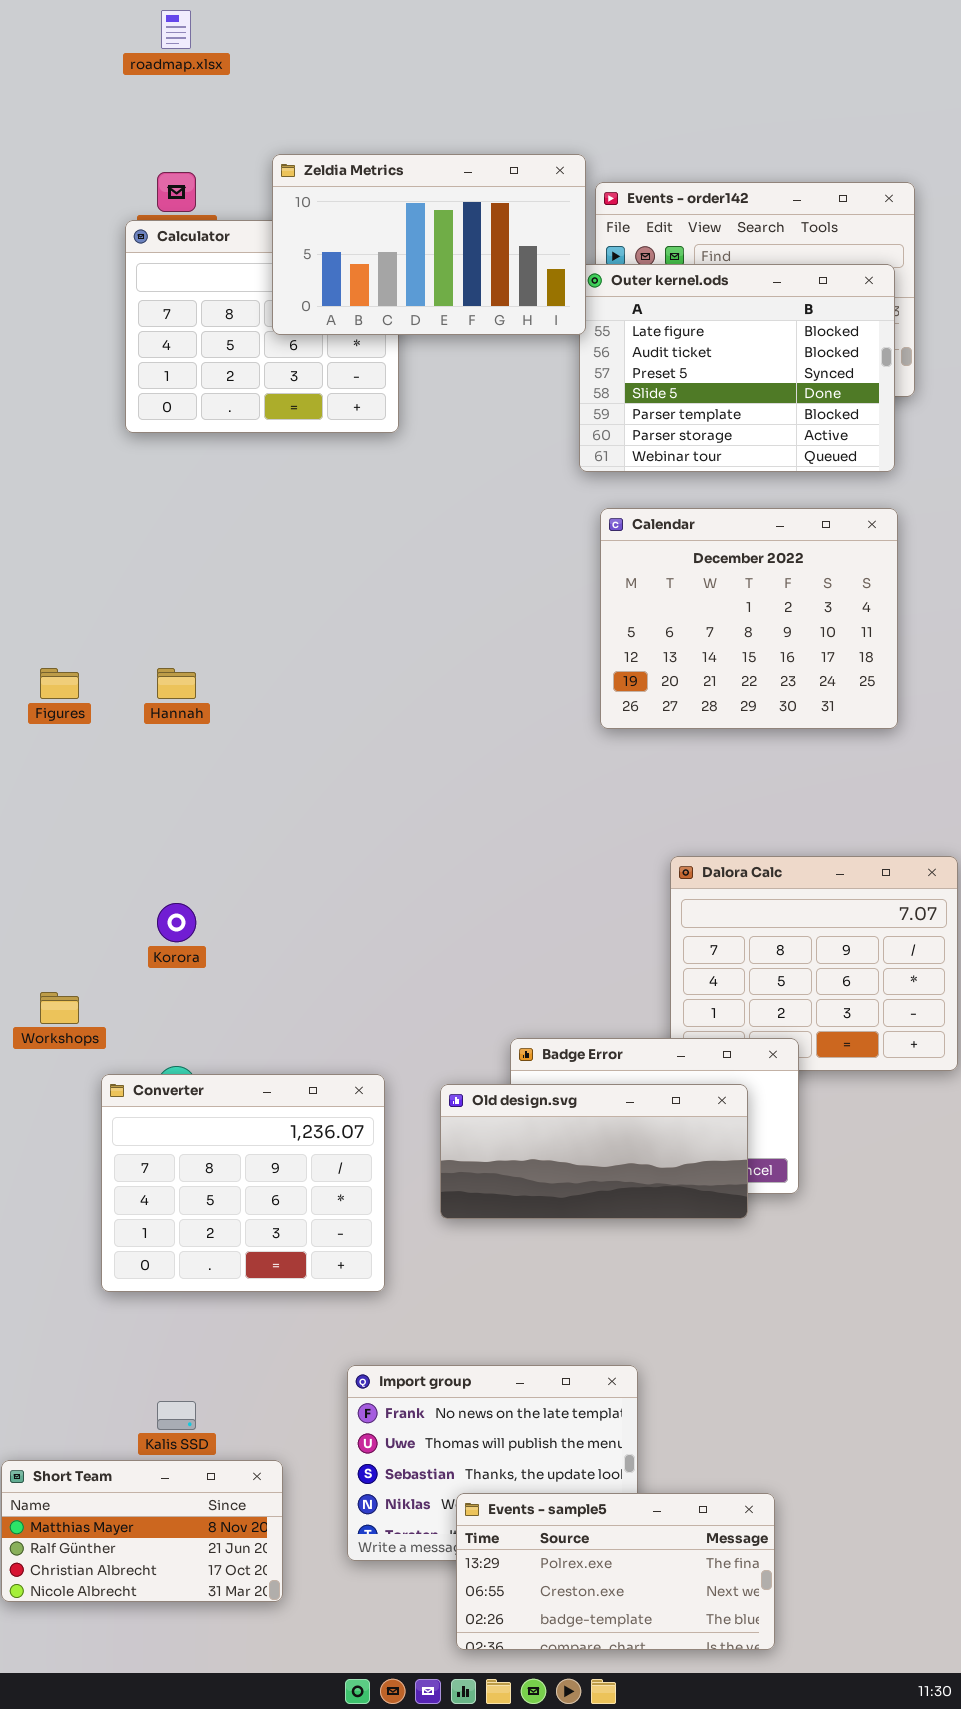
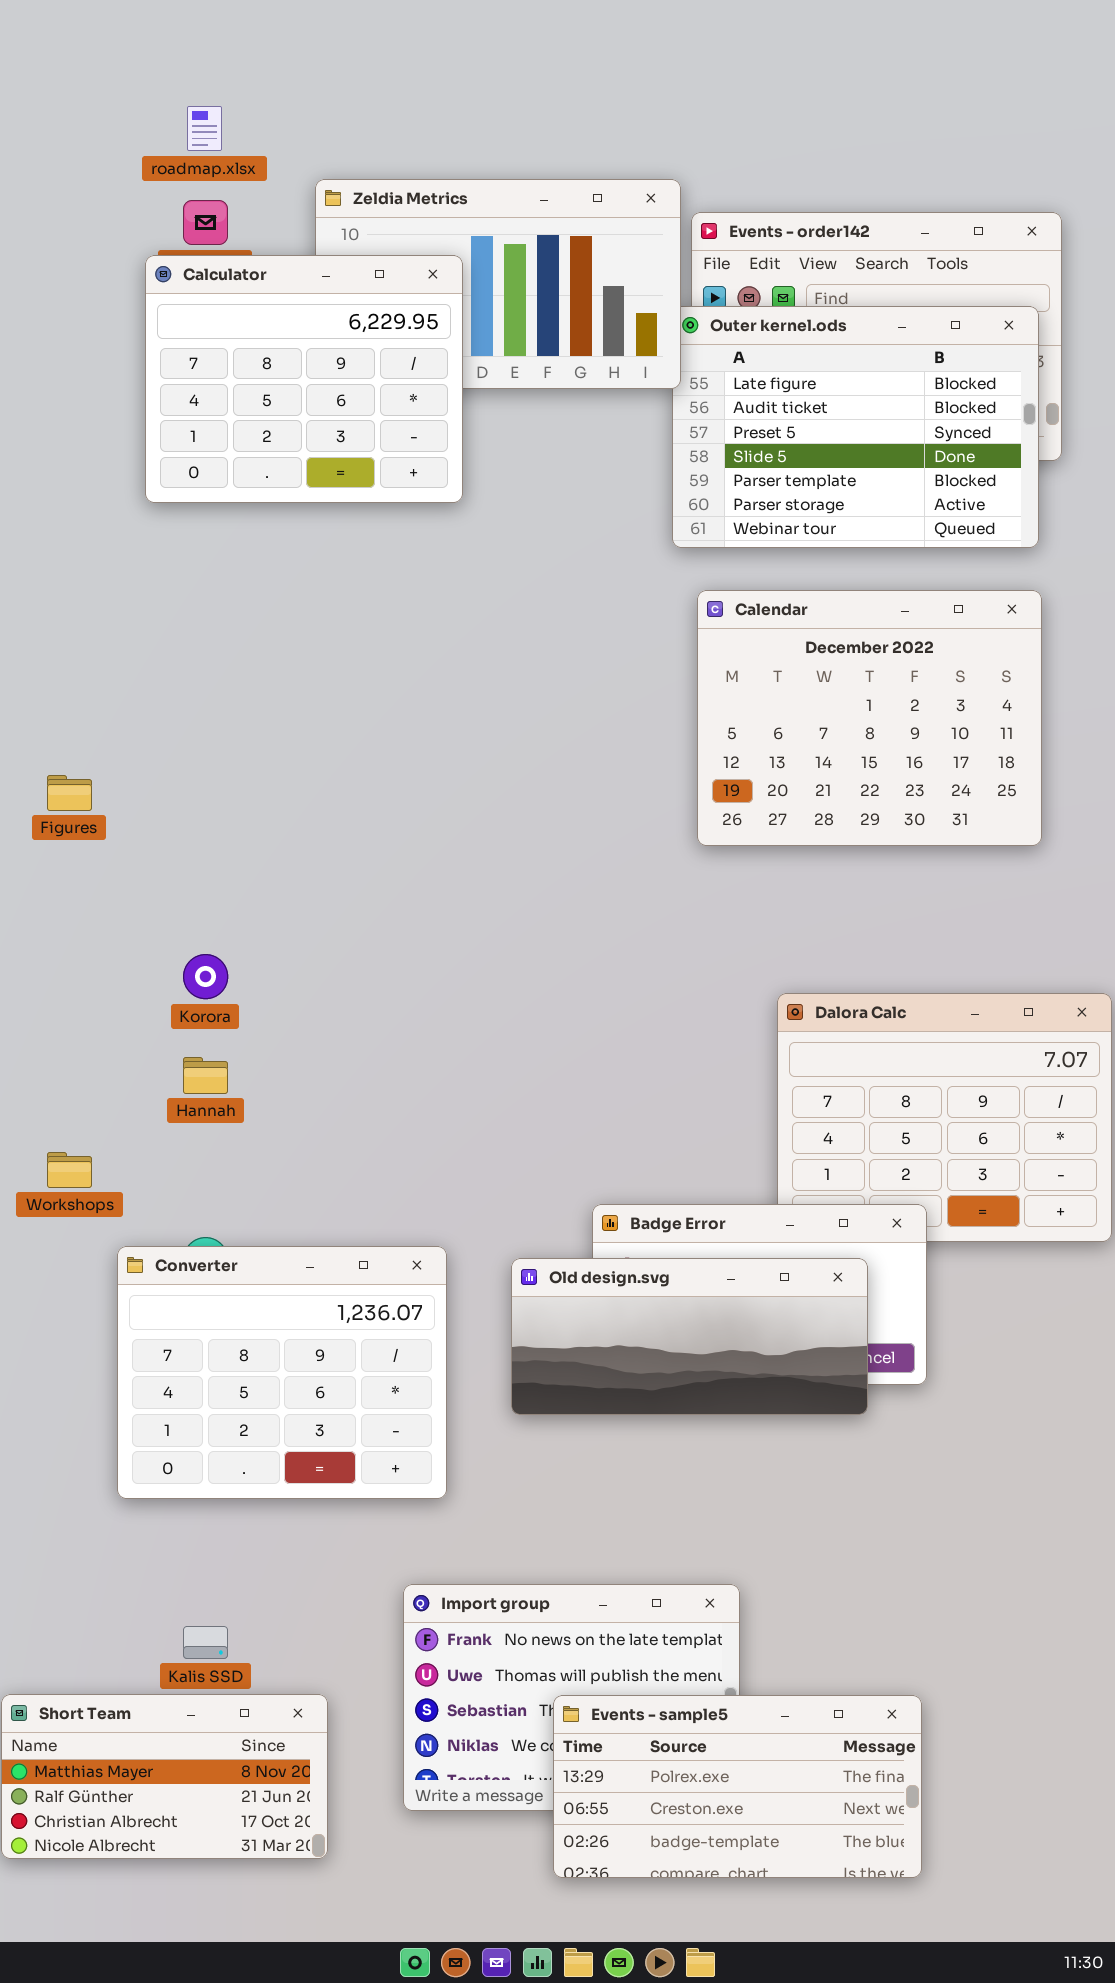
roadmap.xlsx: [161,10,191,49] -> [187,106,222,151], moved
Calculator: [125,220,399,433] -> [145,255,463,503], raised
Hannah: [157,668,196,699] -> [183,1057,228,1094], moved
Korora: [157,903,196,942] -> [183,954,228,999], moved
Events - sample5: [456,1493,775,1650] -> [553,1695,922,1878], moved

